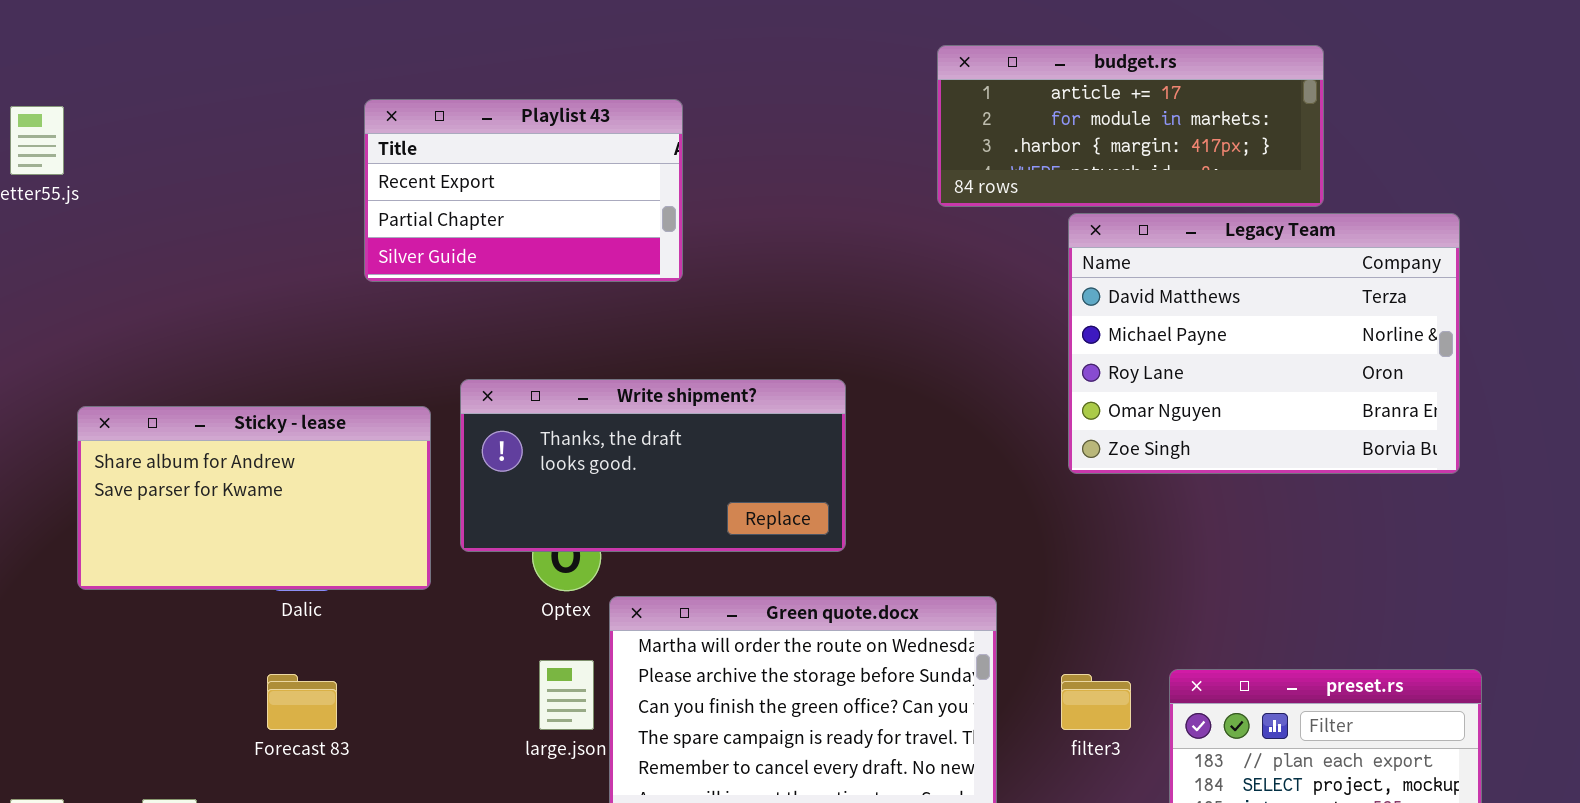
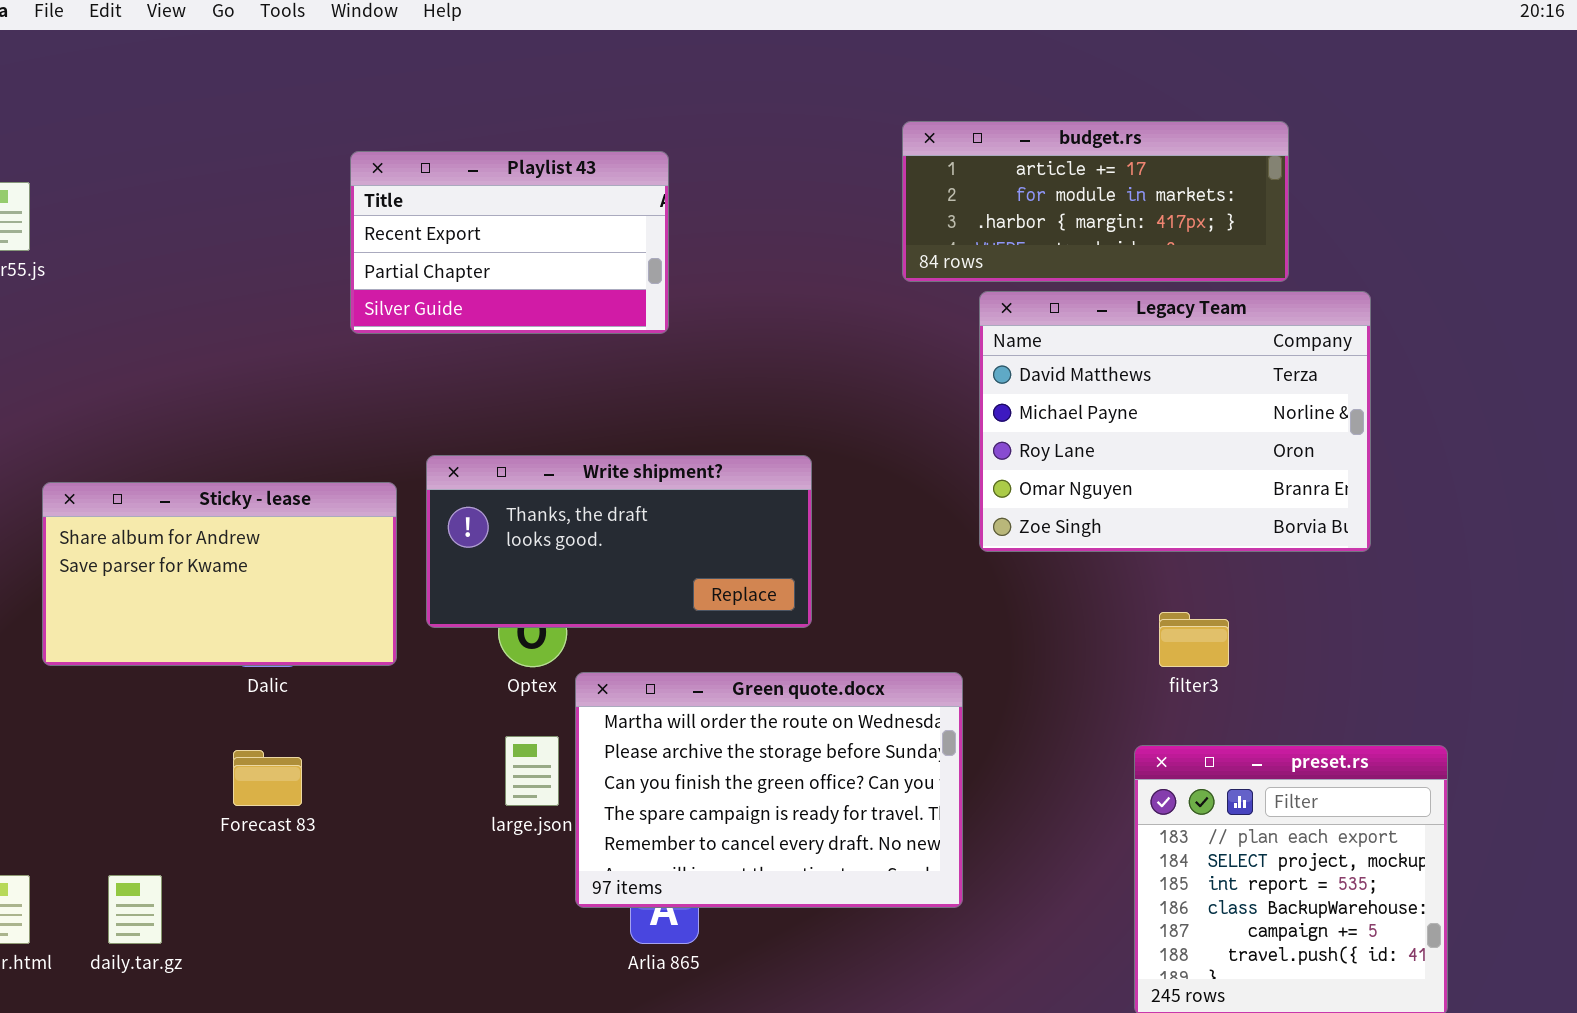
Playlist 43: [364,99,683,282] -> [350,151,669,334], moved
Legacy Team: [1068,213,1460,474] -> [979,291,1371,552], moved
filter3: [1061,674,1131,730] -> [1159,612,1229,667], moved

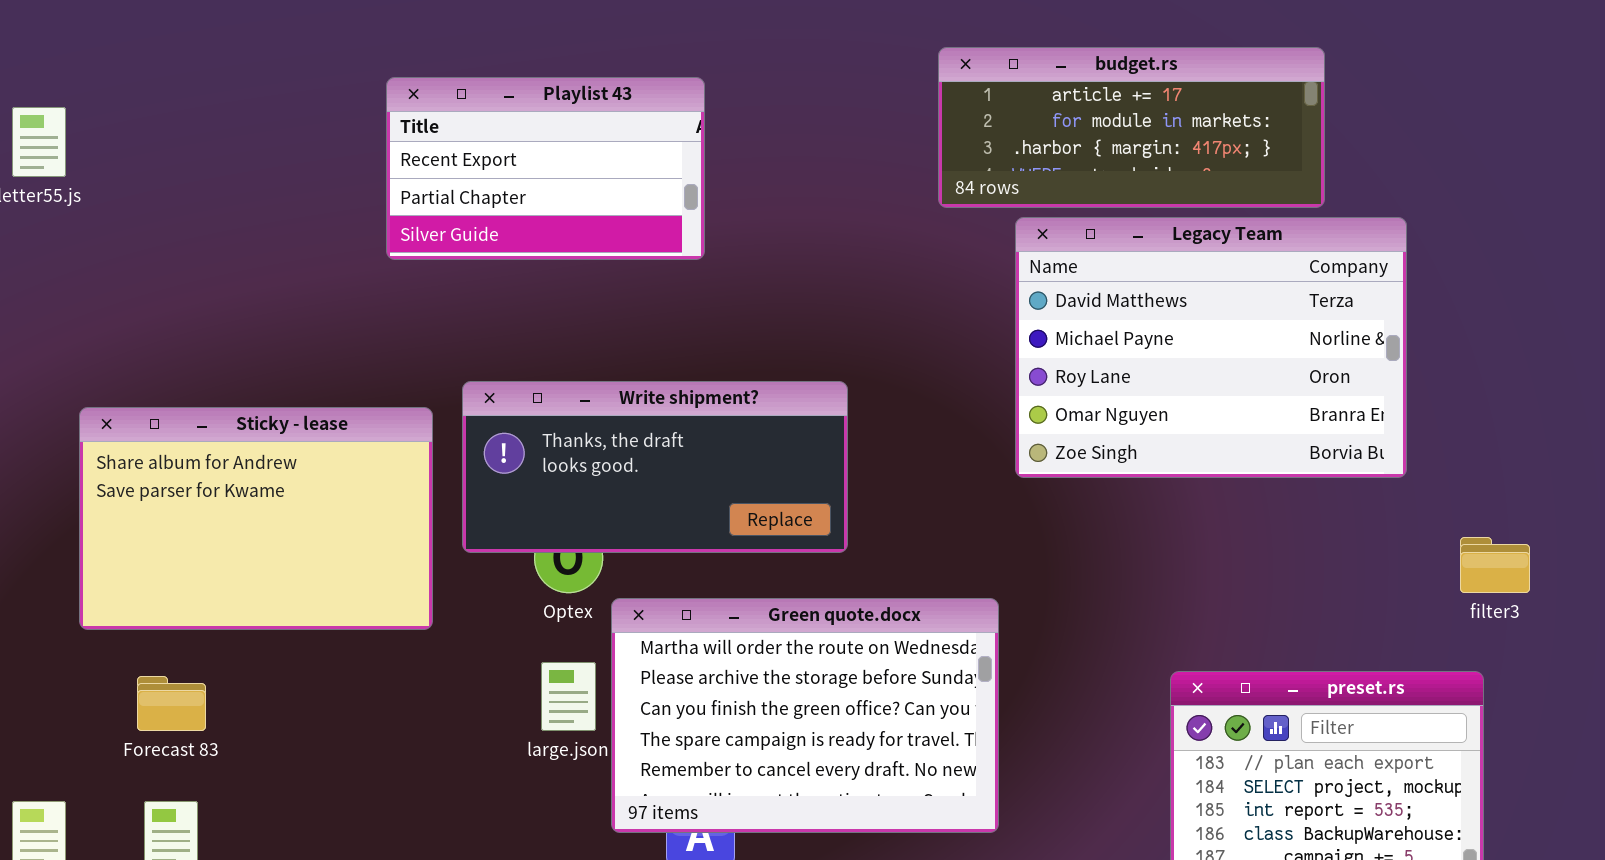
Sticky - lease: [42,482,397,666] -> [79,407,433,630], resized
filter3: [1159,612,1229,667] -> [1460,537,1530,593], moved
Forecast 83: [233,750,302,806] -> [137,676,206,731], moved

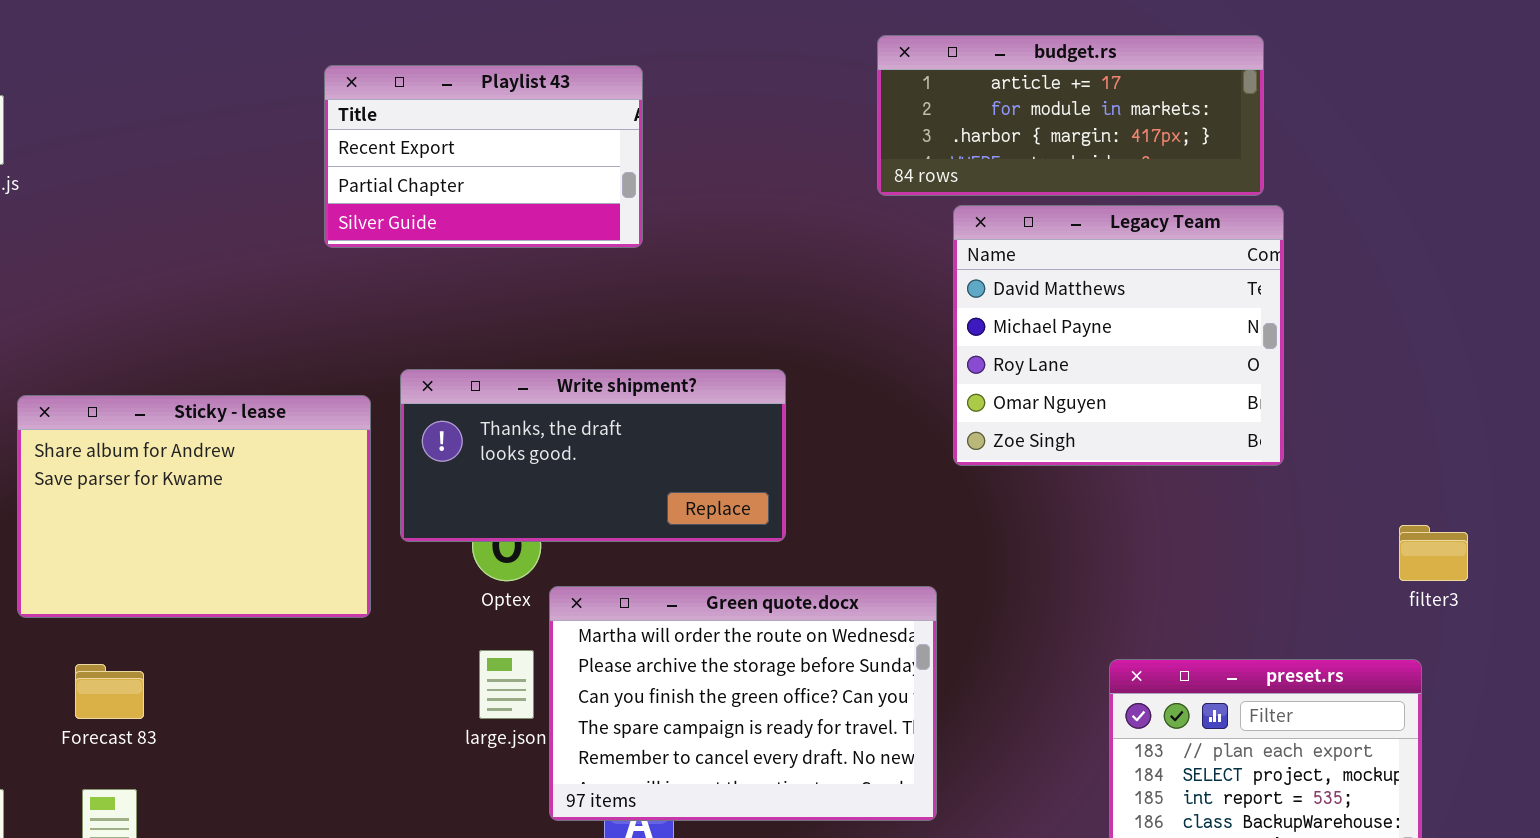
Legacy Team: [1015,217,1407,478] -> [953,205,1284,466], resized

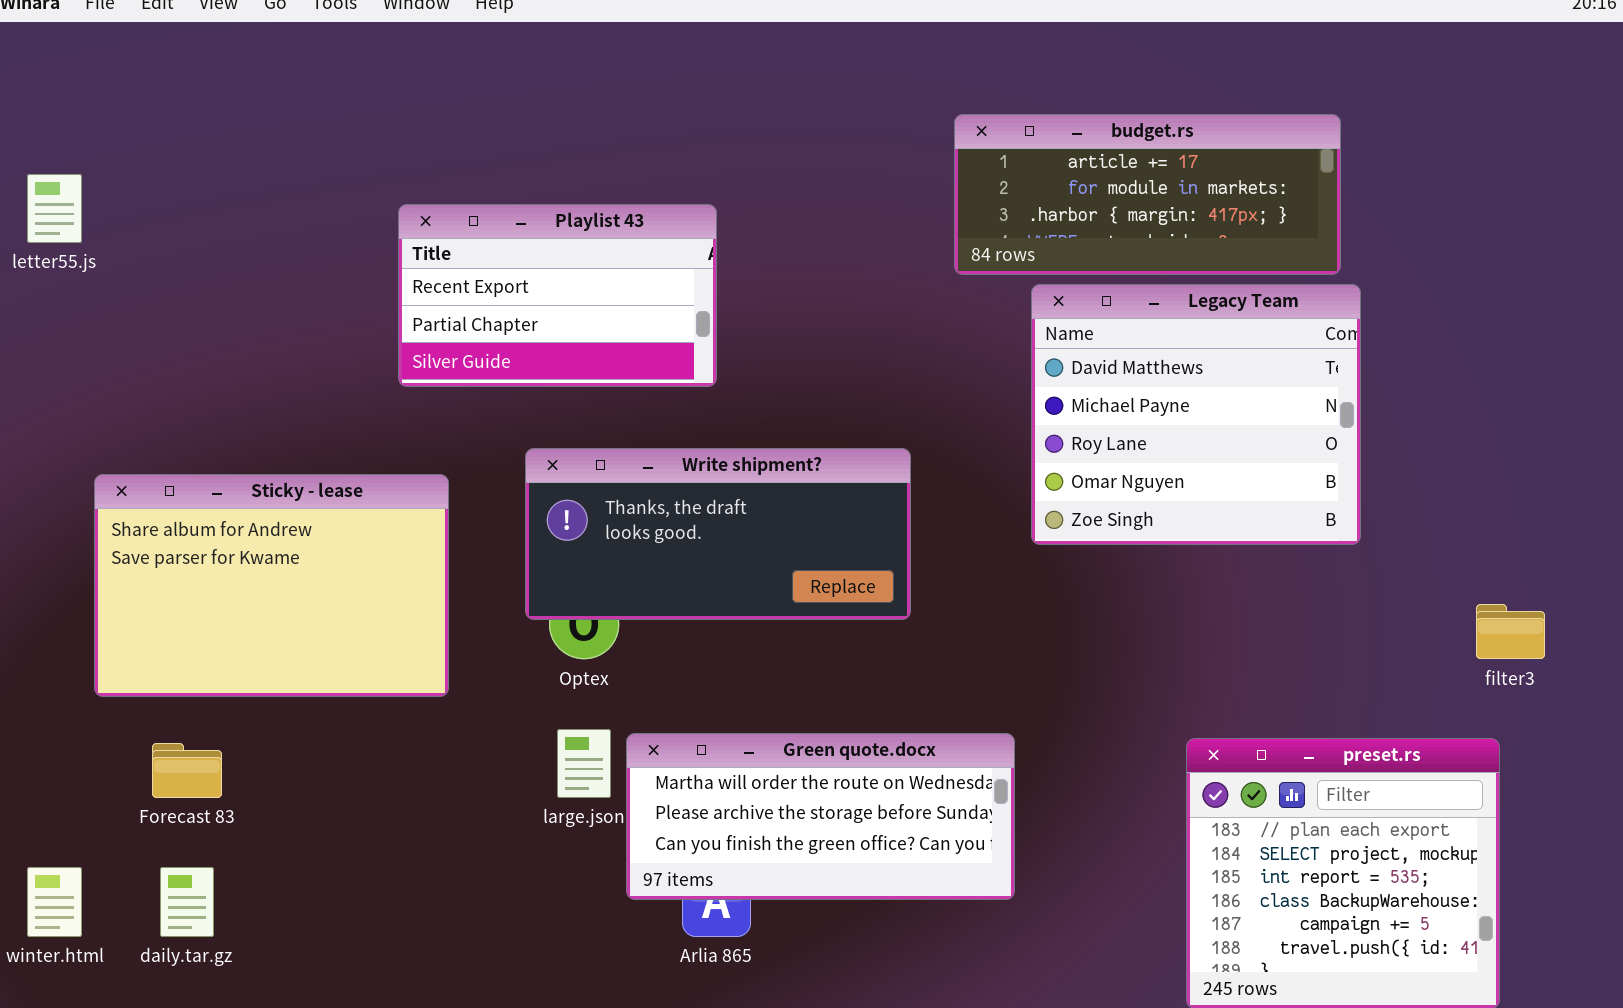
Playlist 43: [324,65,643,248] -> [398,204,717,387], moved
Write shipment?: [400,369,786,542] -> [525,448,911,620], moved
Green quote.docx: [549,586,937,821] -> [626,733,1015,900], resized

